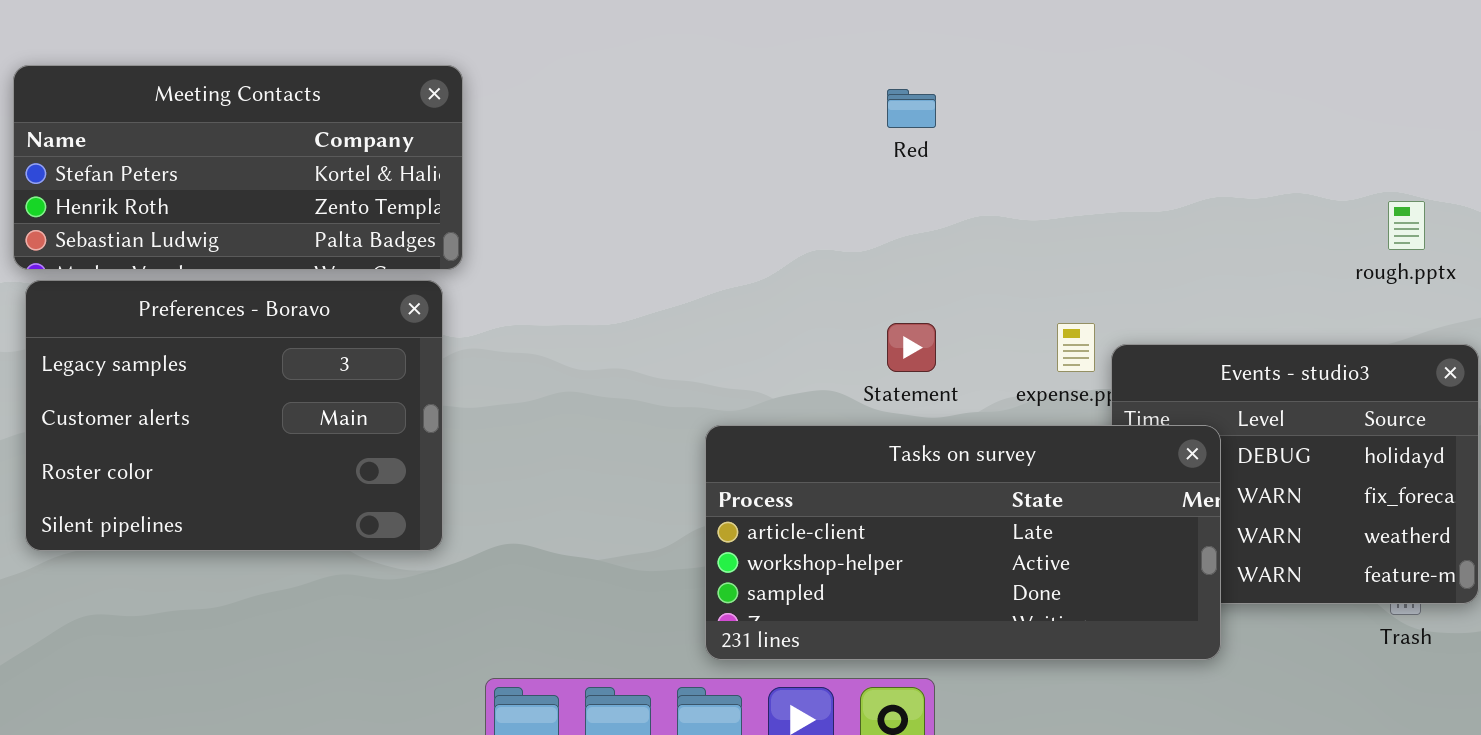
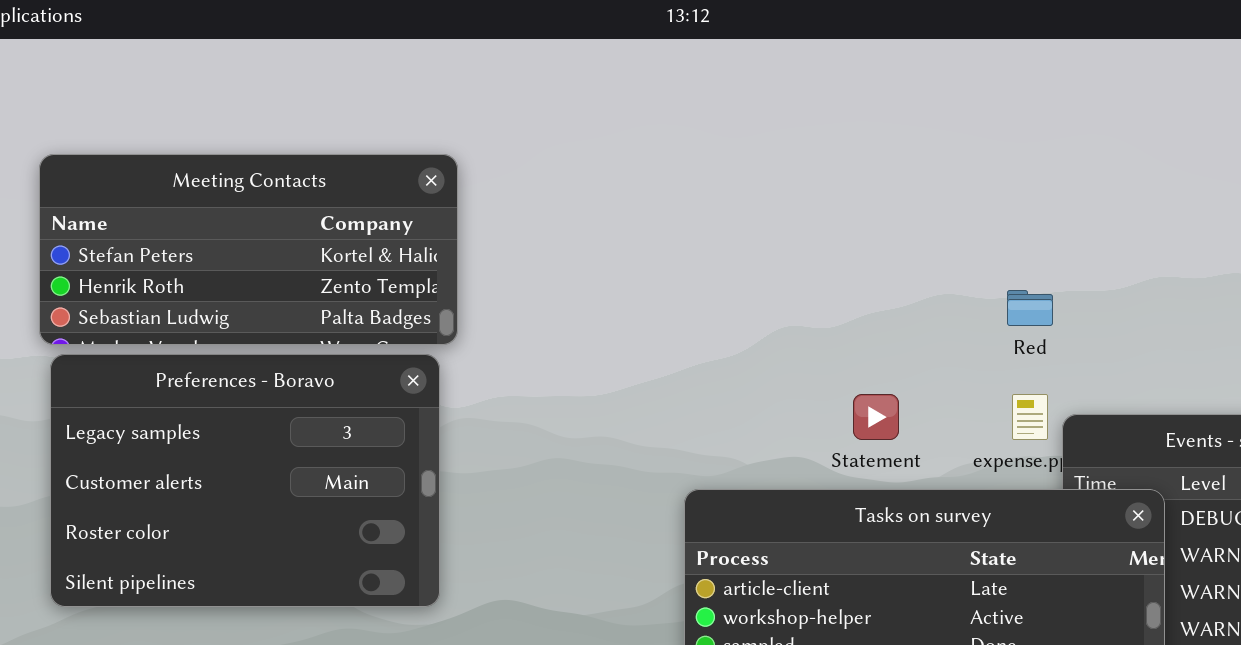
Red: [887,89,936,128] -> [1007,290,1053,326], moved

